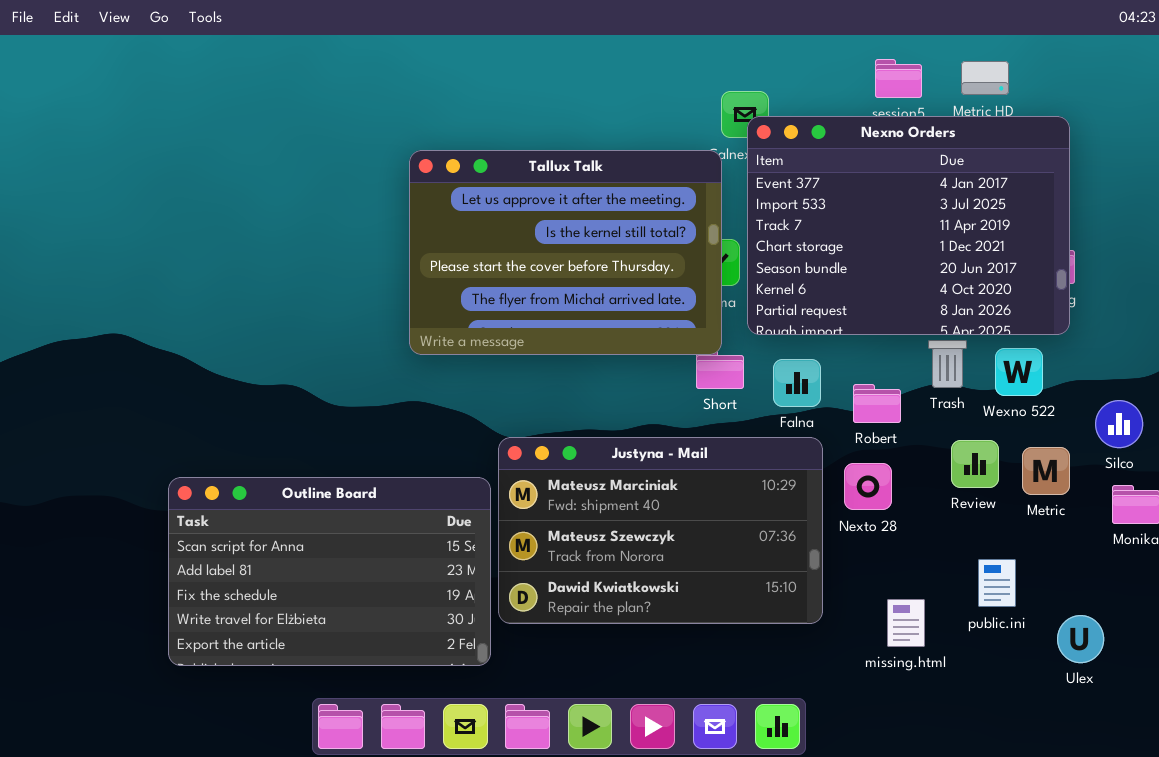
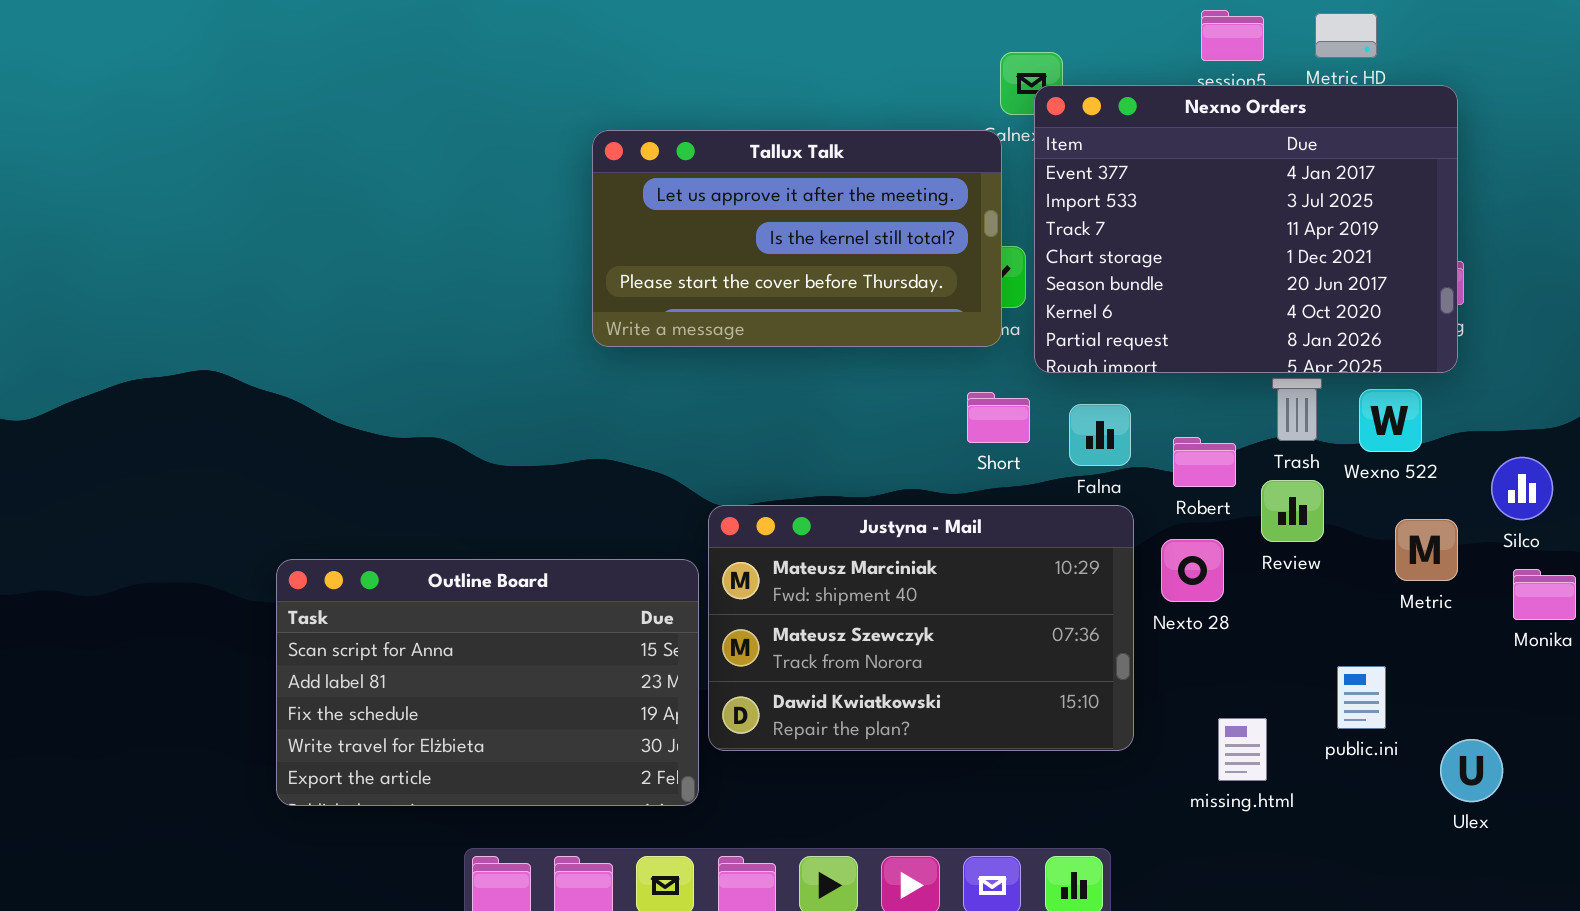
Tallux Talk: [409,150,722,355] -> [592,130,1002,347], resized
Review: [951,440,999,488] -> [1261,480,1324,542], moved

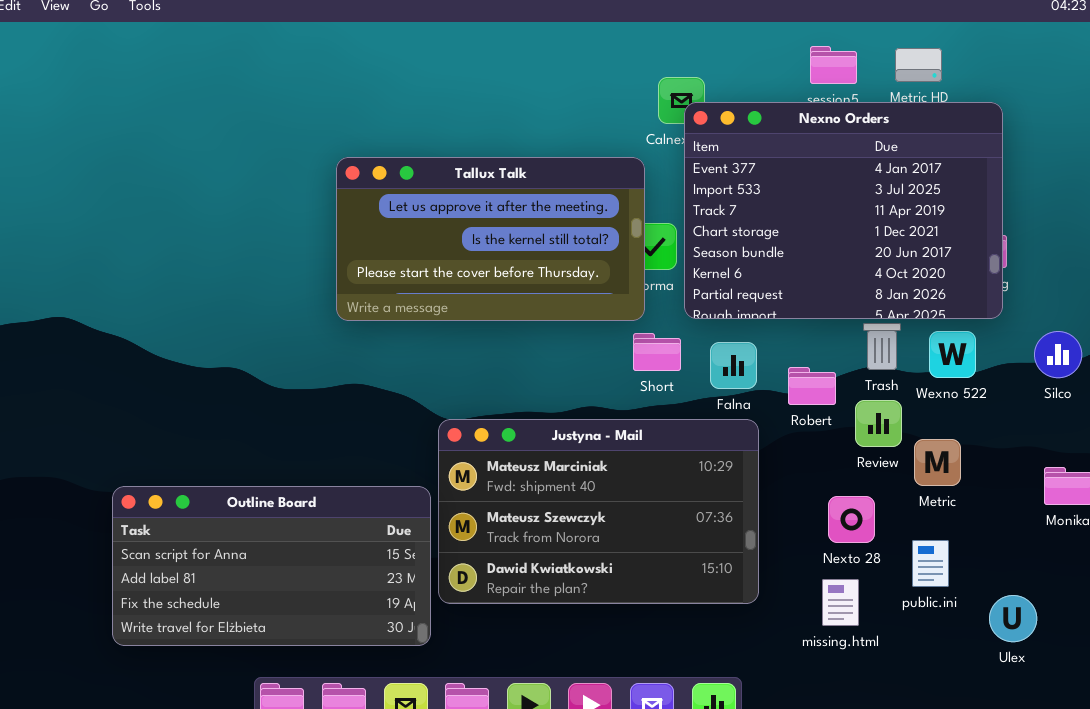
Tallux Talk: [592,130,1002,347] -> [336,157,645,321], moved
Silco: [1491,457,1553,520] -> [1034,331,1082,378], moved
Metric: [1395,519,1458,581] -> [914,439,961,486], moved
Nexto 28: [1161,539,1224,602] -> [828,496,875,543], moved
Outline Board: [276,559,699,806] -> [112,486,431,646], resized

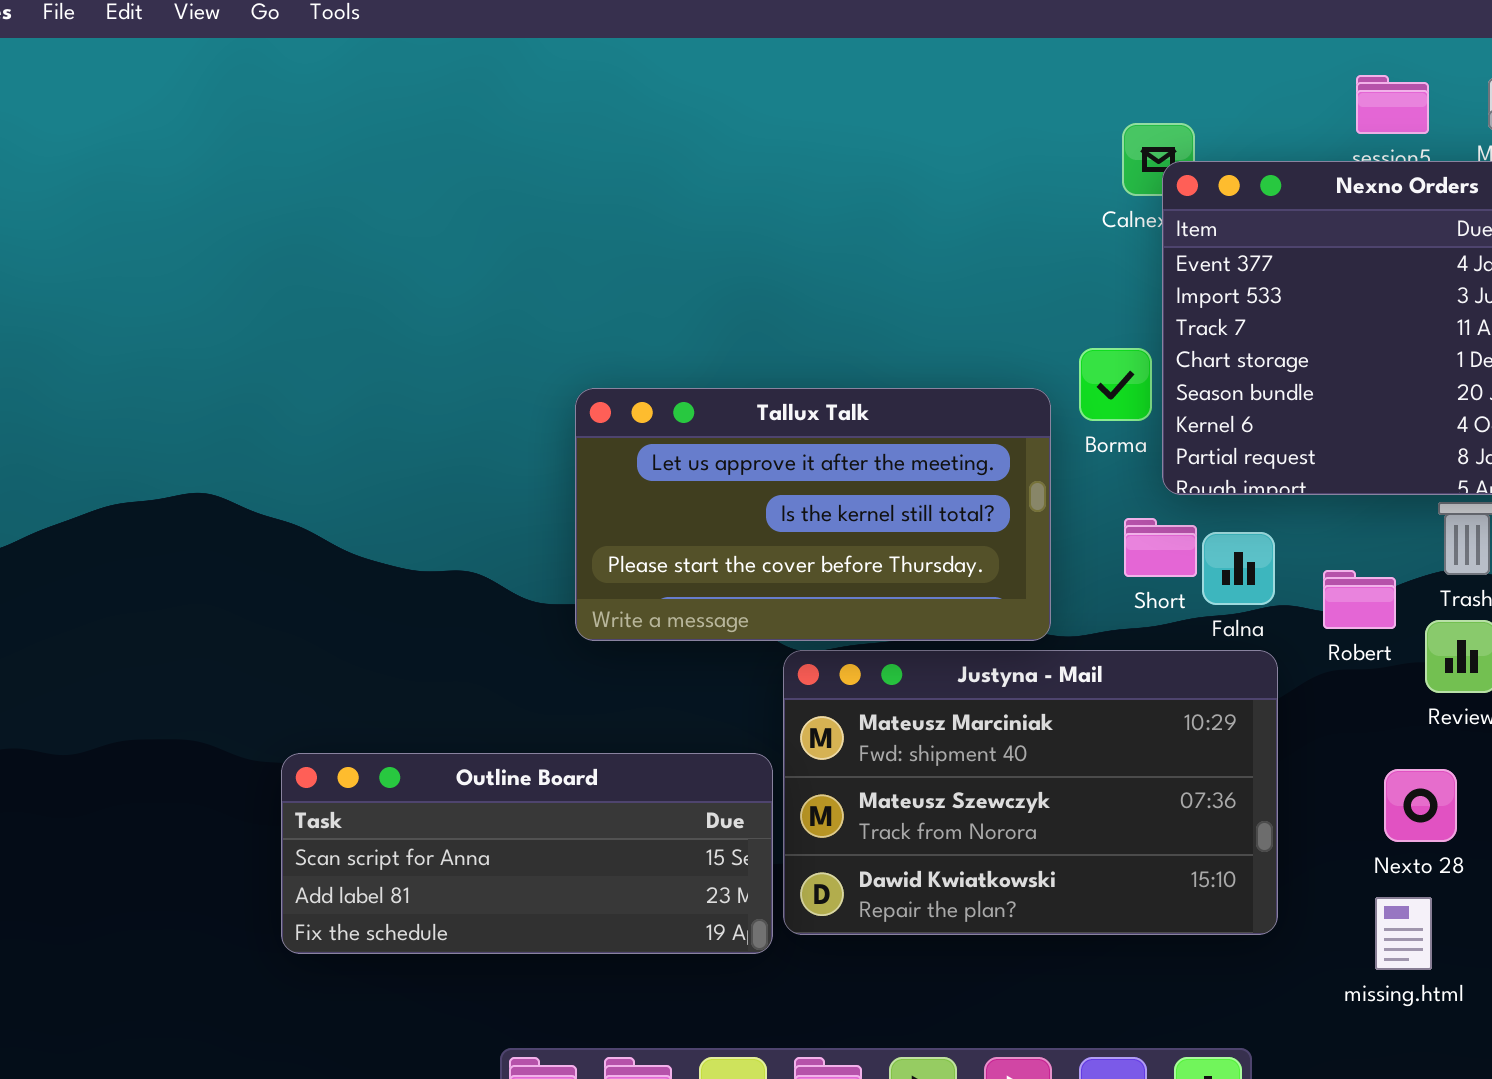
Tallux Talk: [336,157,645,321] -> [575,388,1051,641], moved
Short: [633,333,681,371] -> [1124,518,1197,577], moved
Outline Board: [112,486,431,646] -> [281,753,773,954], resized

